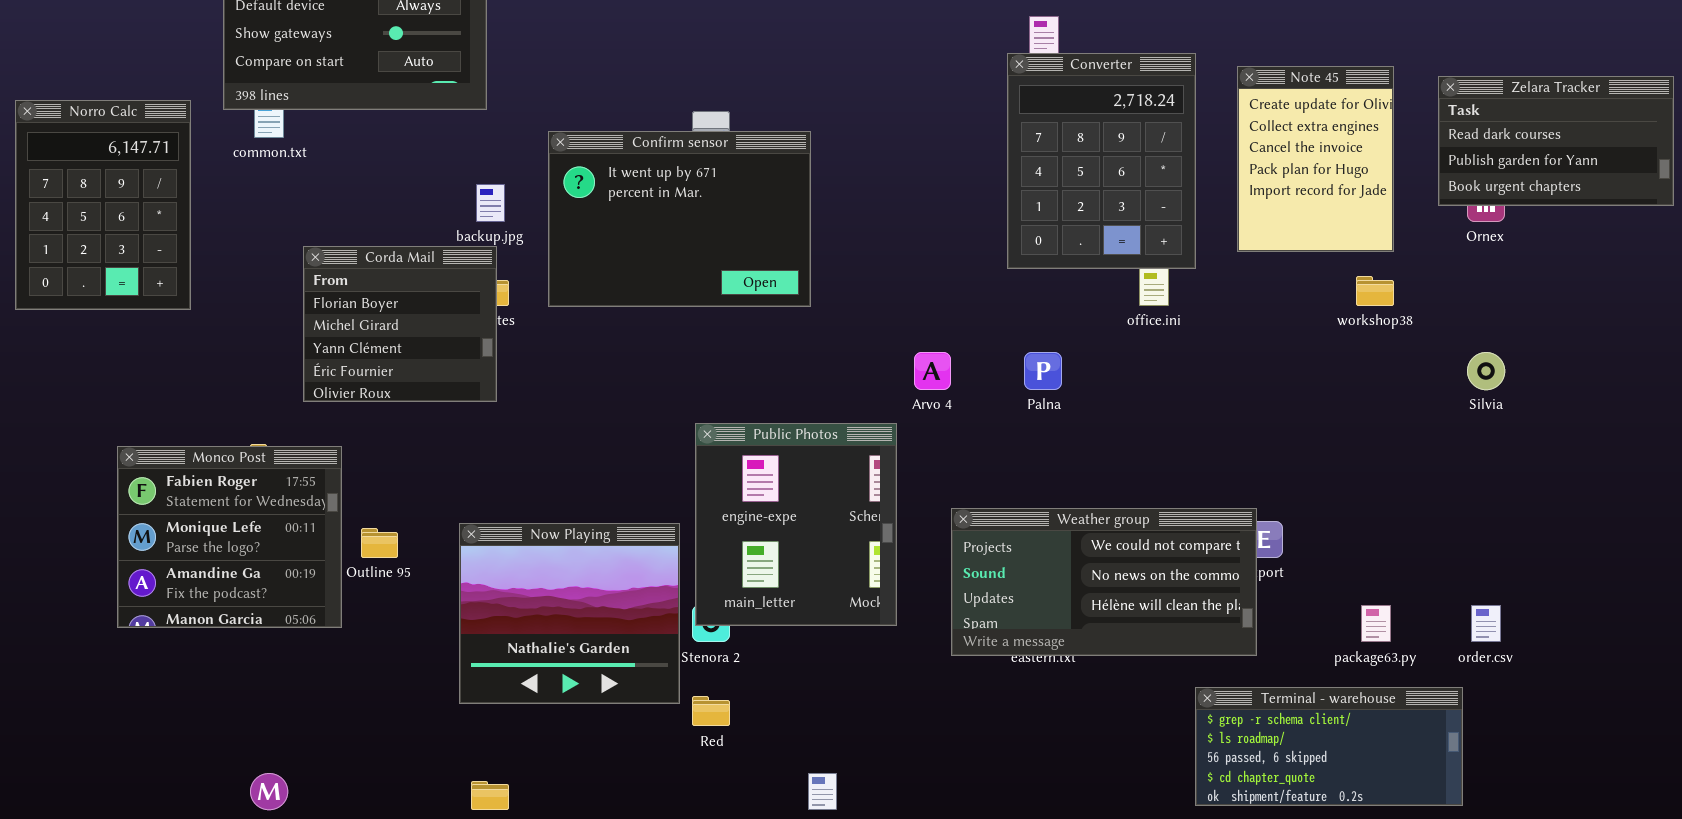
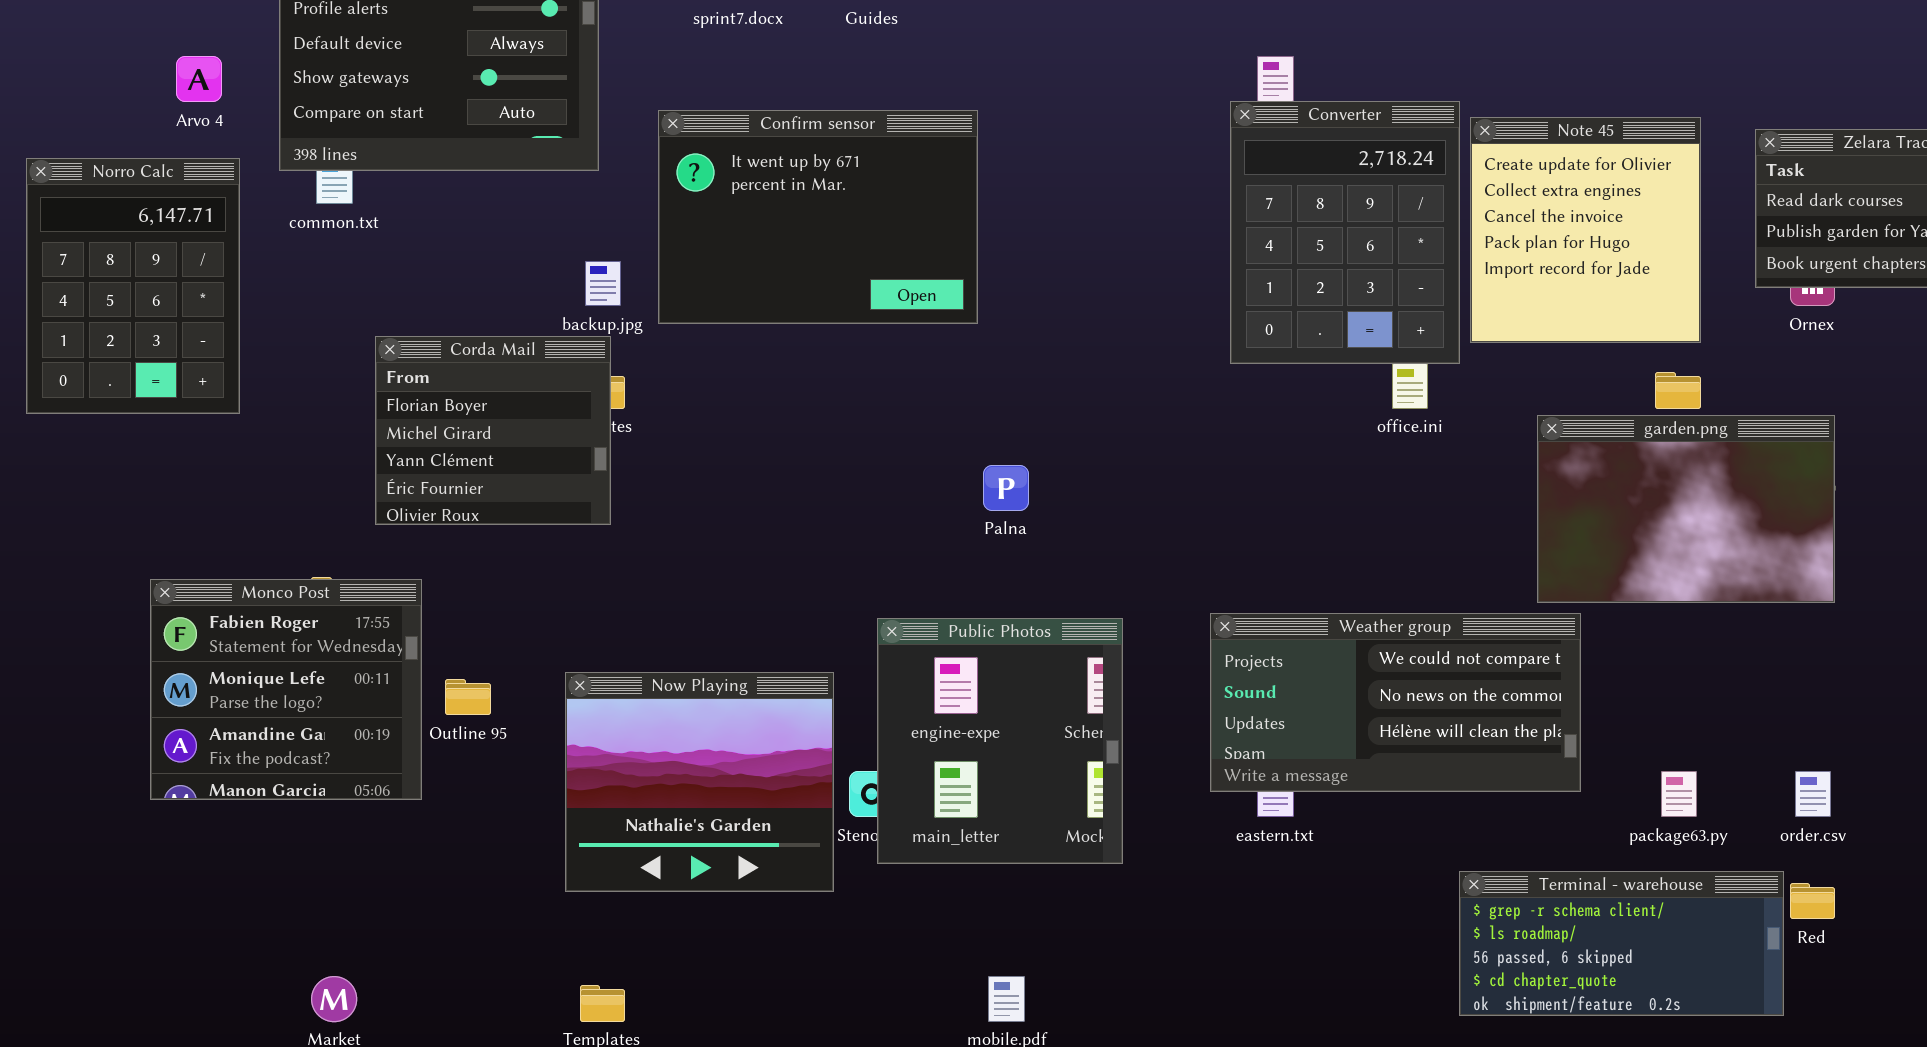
Note 45: [1237,66,1394,252] -> [1470,117,1701,343], resized
Confirm sensor: [548,131,811,307] -> [658,110,978,324], moved
garden.png: none -> [1537,415,1835,603], opened
Arvo 4: [914,352,951,390] -> [176,56,222,102], moved
Palna: [1024,352,1062,390] -> [983,465,1029,511], moved
Public Photos: [695,423,897,626] -> [877,618,1123,864], moved
Weather group: [951,508,1257,656] -> [1210,613,1581,792], moved
Red: [692,696,730,726] -> [1790,883,1835,919], moved

